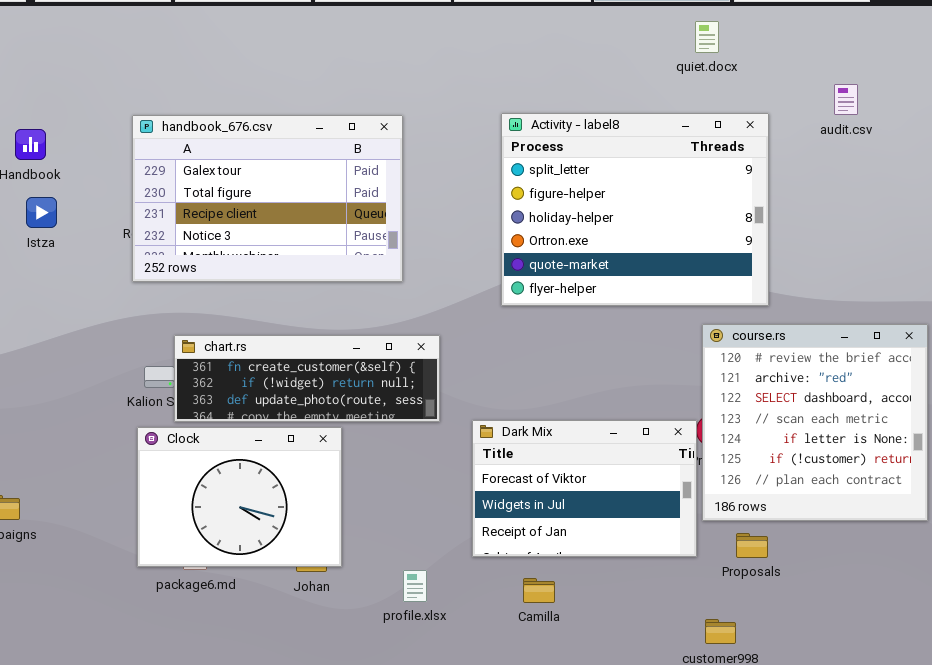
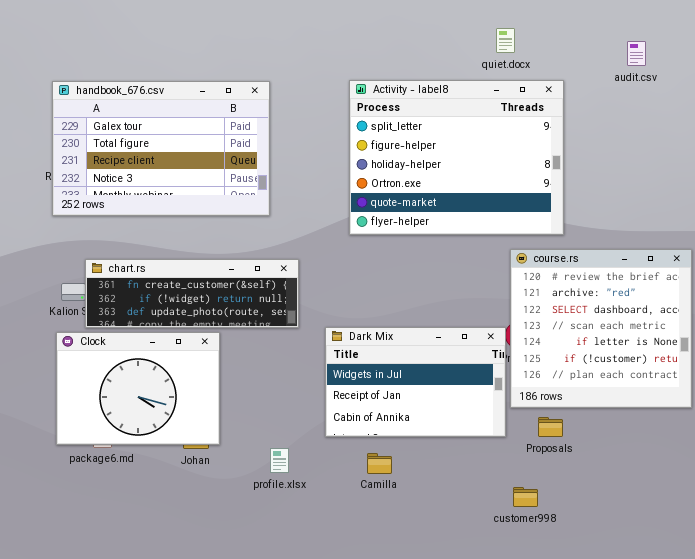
quiet.docx: [695,21,719,53] -> [496,28,515,53], moved
audit.csv: [834,84,858,115] -> [627,41,646,66], moved
Dark Mix: [472,420,697,557] -> [325,327,506,437], scrolled down 1 row

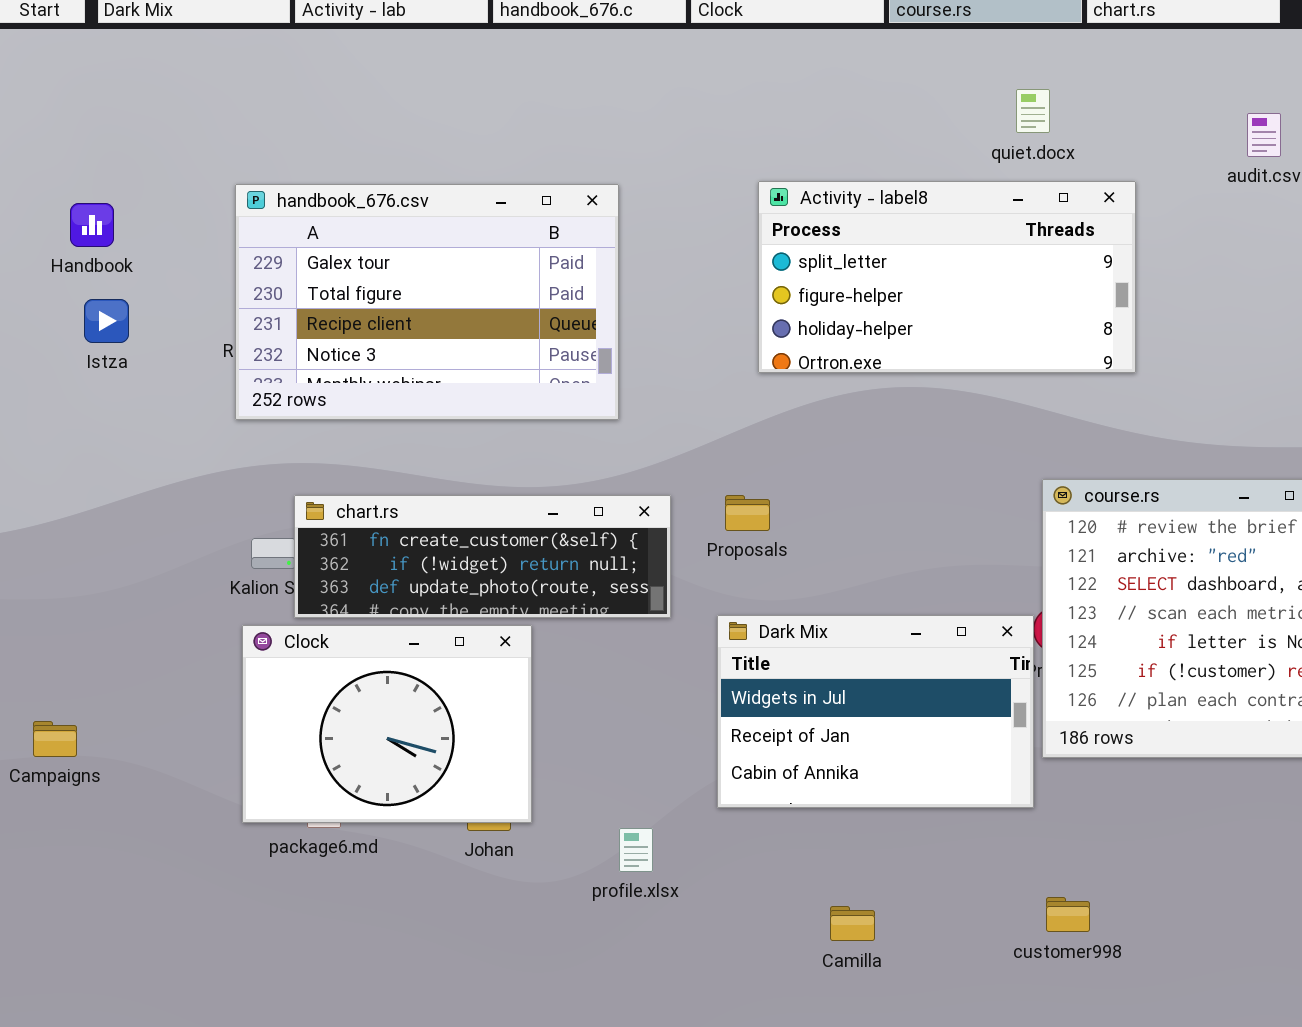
Activity - label8: [349,80,564,235] -> [758,181,1136,373], resized
Proposals: [538,417,563,437] -> [725,495,770,531], moved
Camilla: [367,453,392,474] -> [830,906,875,941], moved

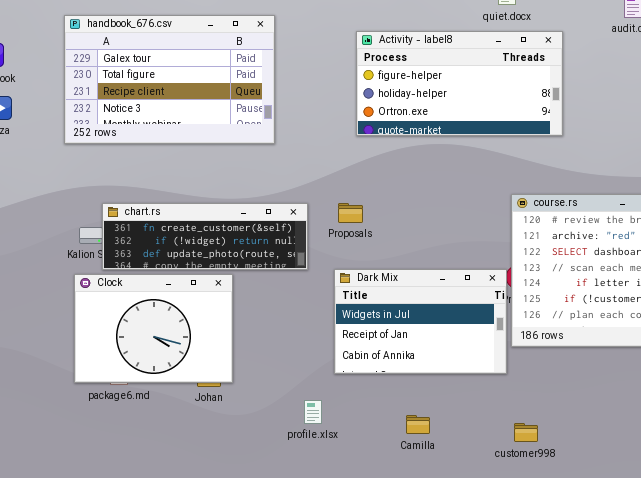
Activity - label8: [758,181,1136,373] -> [356,31,563,136], scrolled down 1 row
handbook_676.csv: [235,184,619,420] -> [64,15,275,144], moved
profile.xlsx: [619,828,653,872] -> [304,400,322,424], moved
Camilla: [830,906,875,941] -> [406,415,430,434], moved

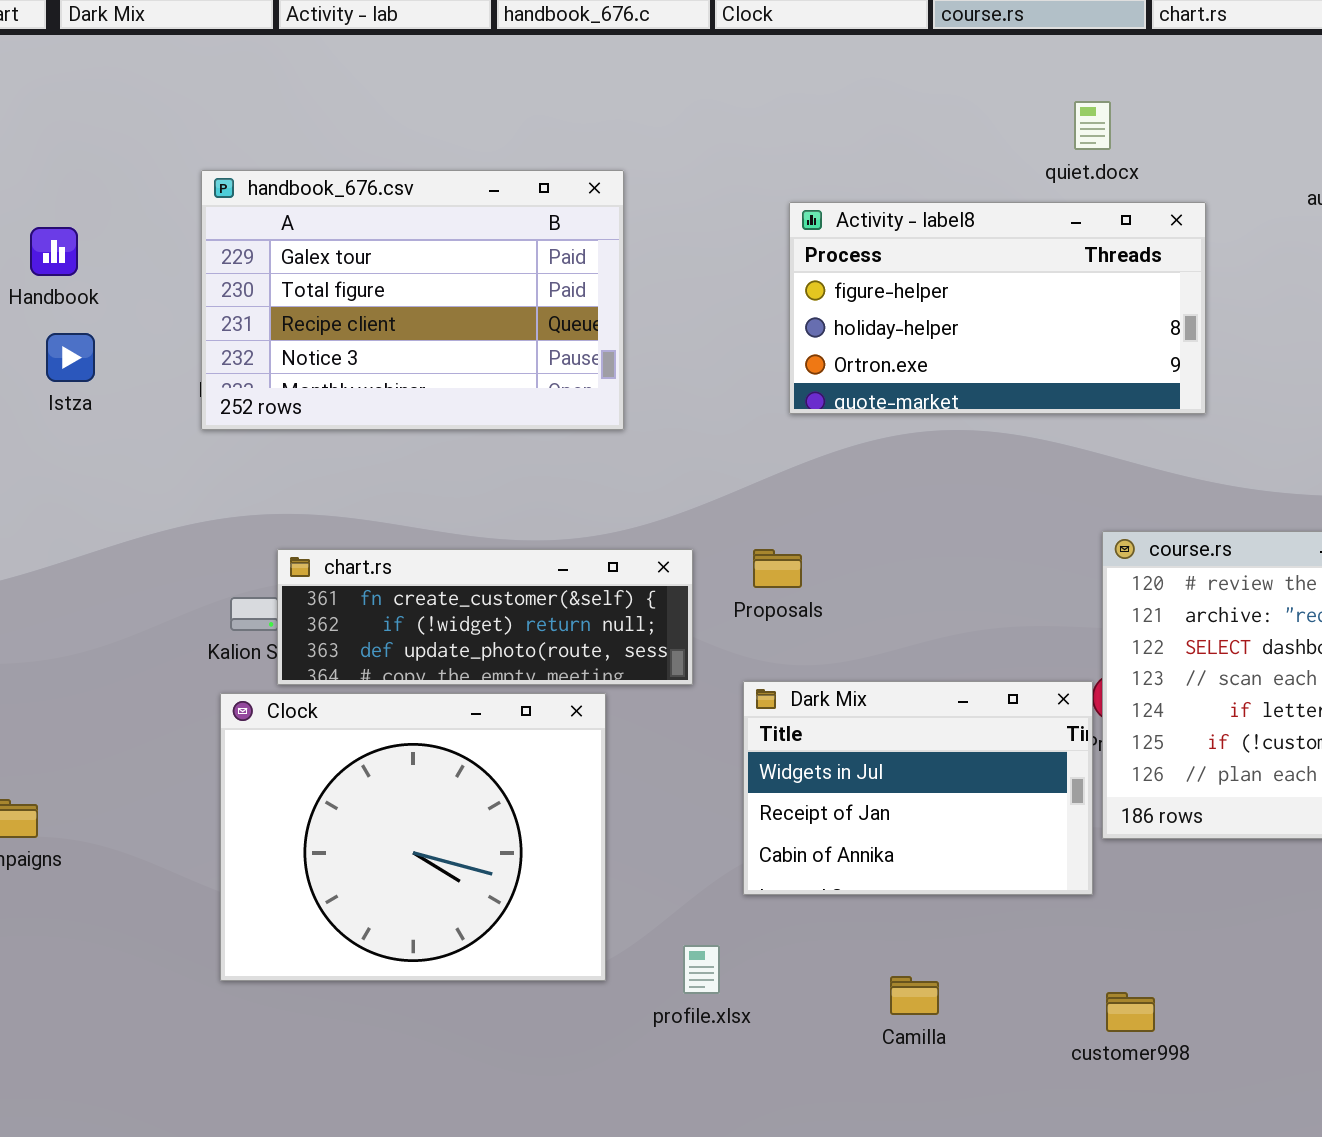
Clock: [74,274,233,383] -> [220,693,606,981], resized

